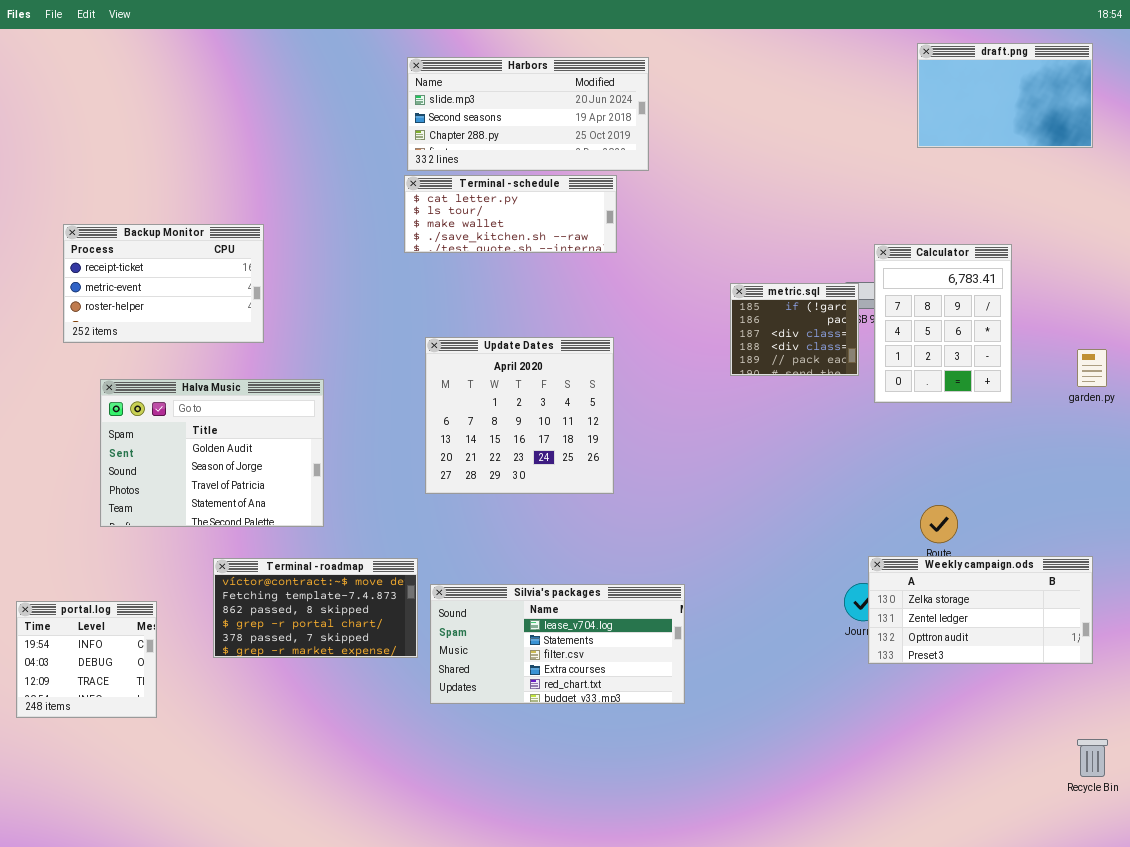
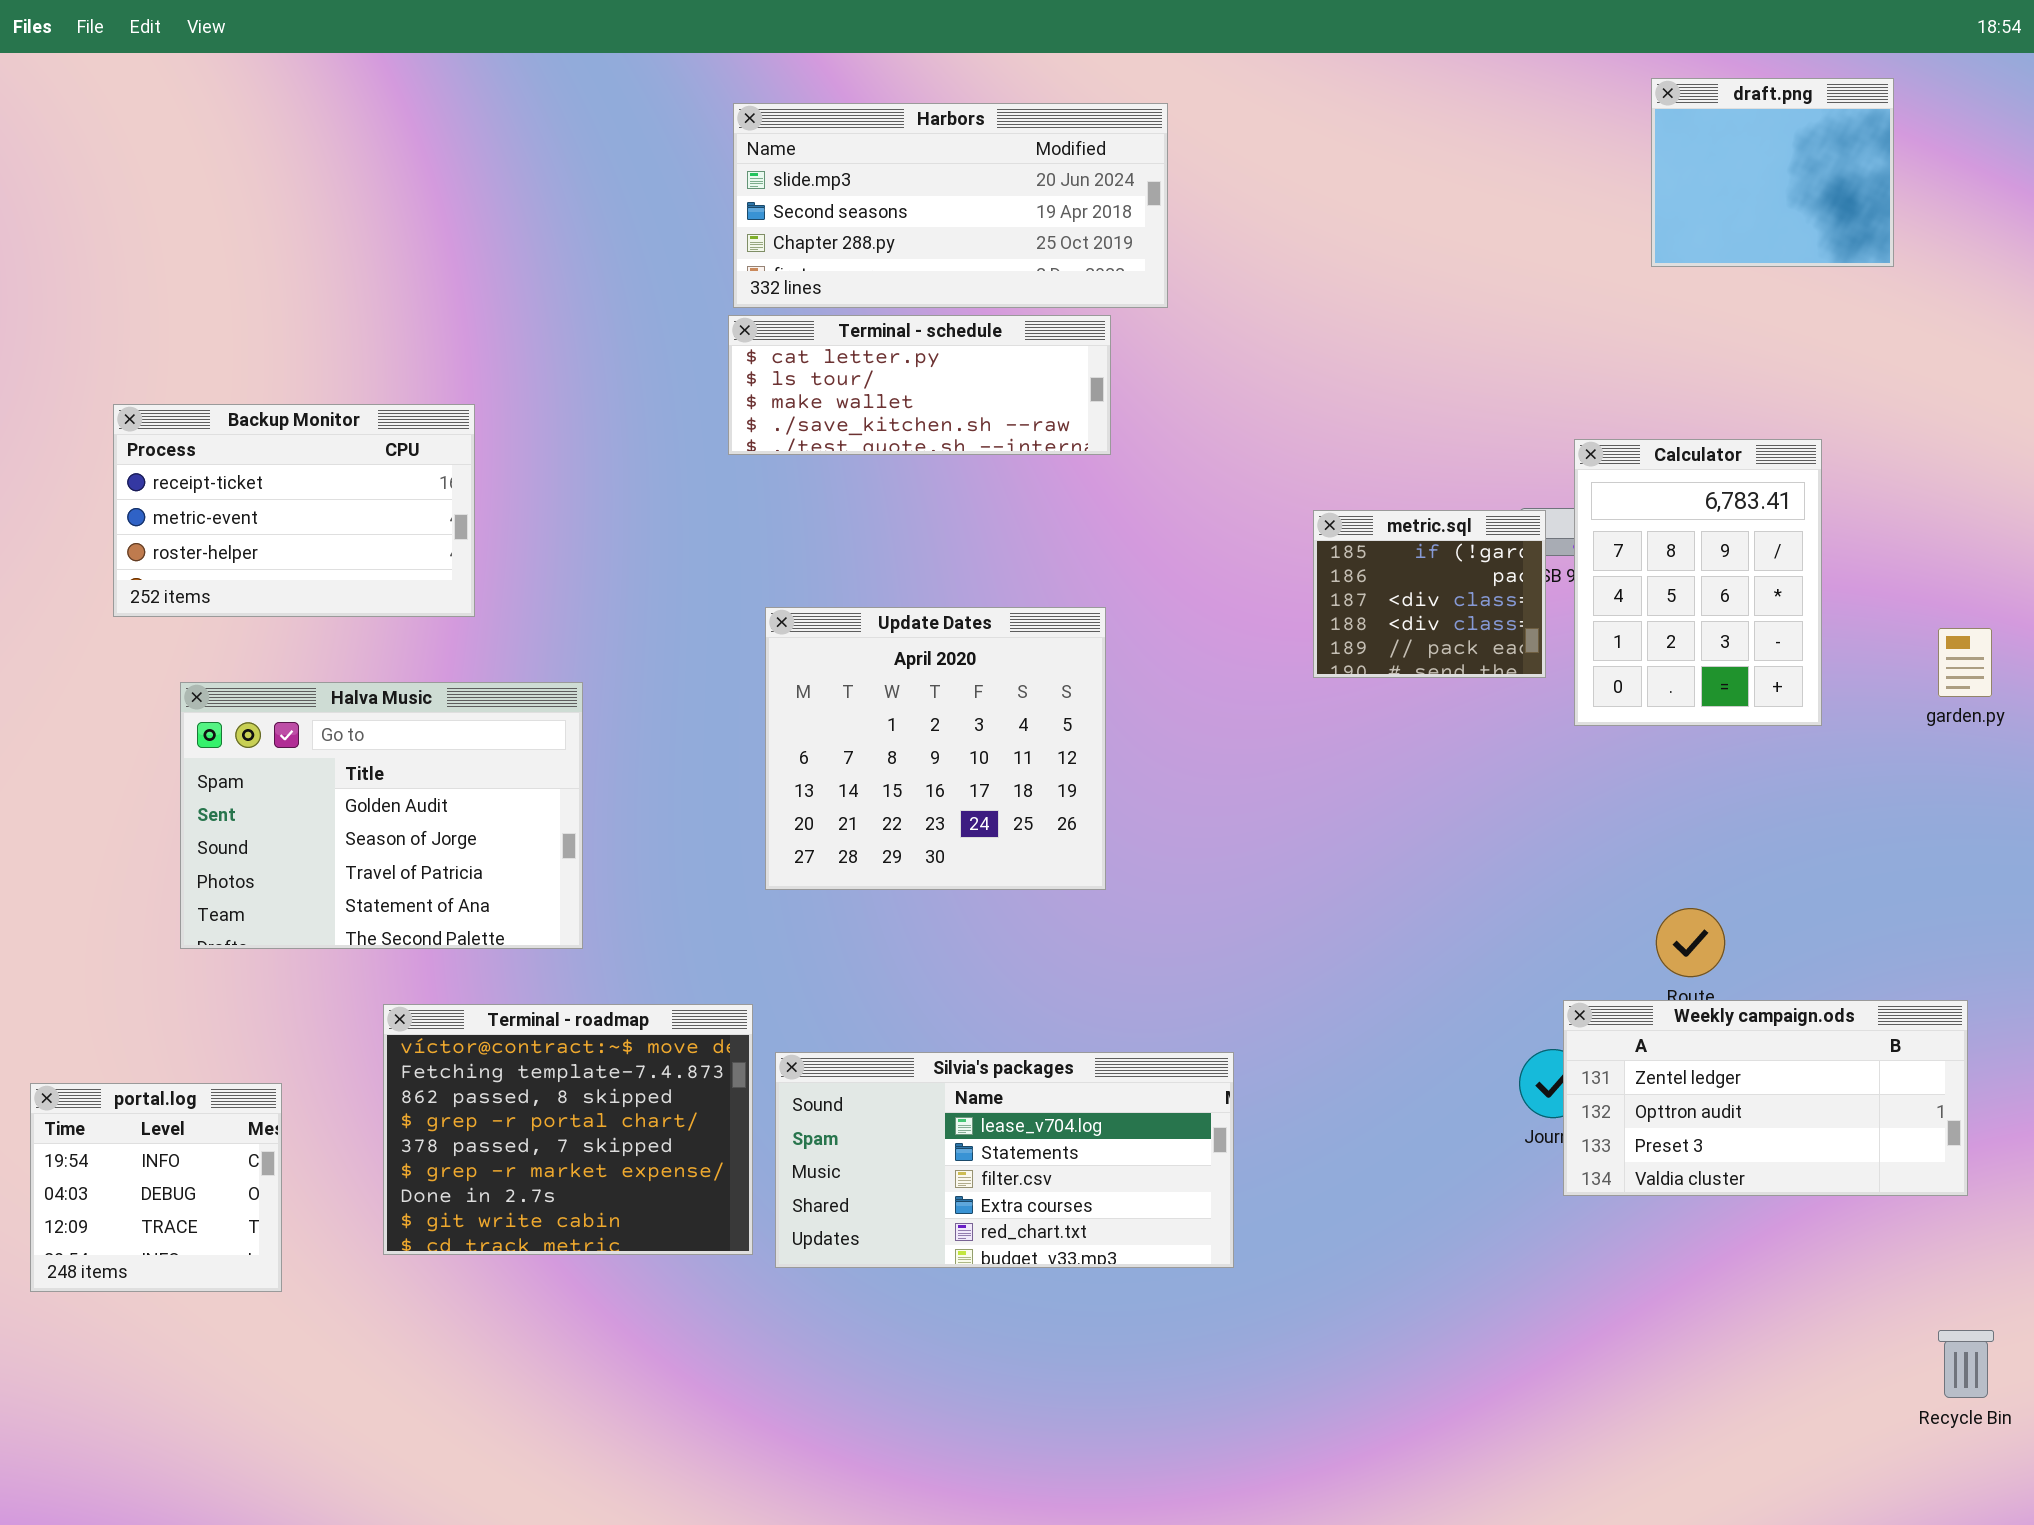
draft.png: [917,43,1093,148] -> [1651,78,1894,267], resized
Weekly campaign.ods: [868,556,1093,664] -> [1563,1000,1968,1196], scrolled down 1 row
Terminal - roadmap: [213,558,418,658] -> [383,1004,753,1255], resized

